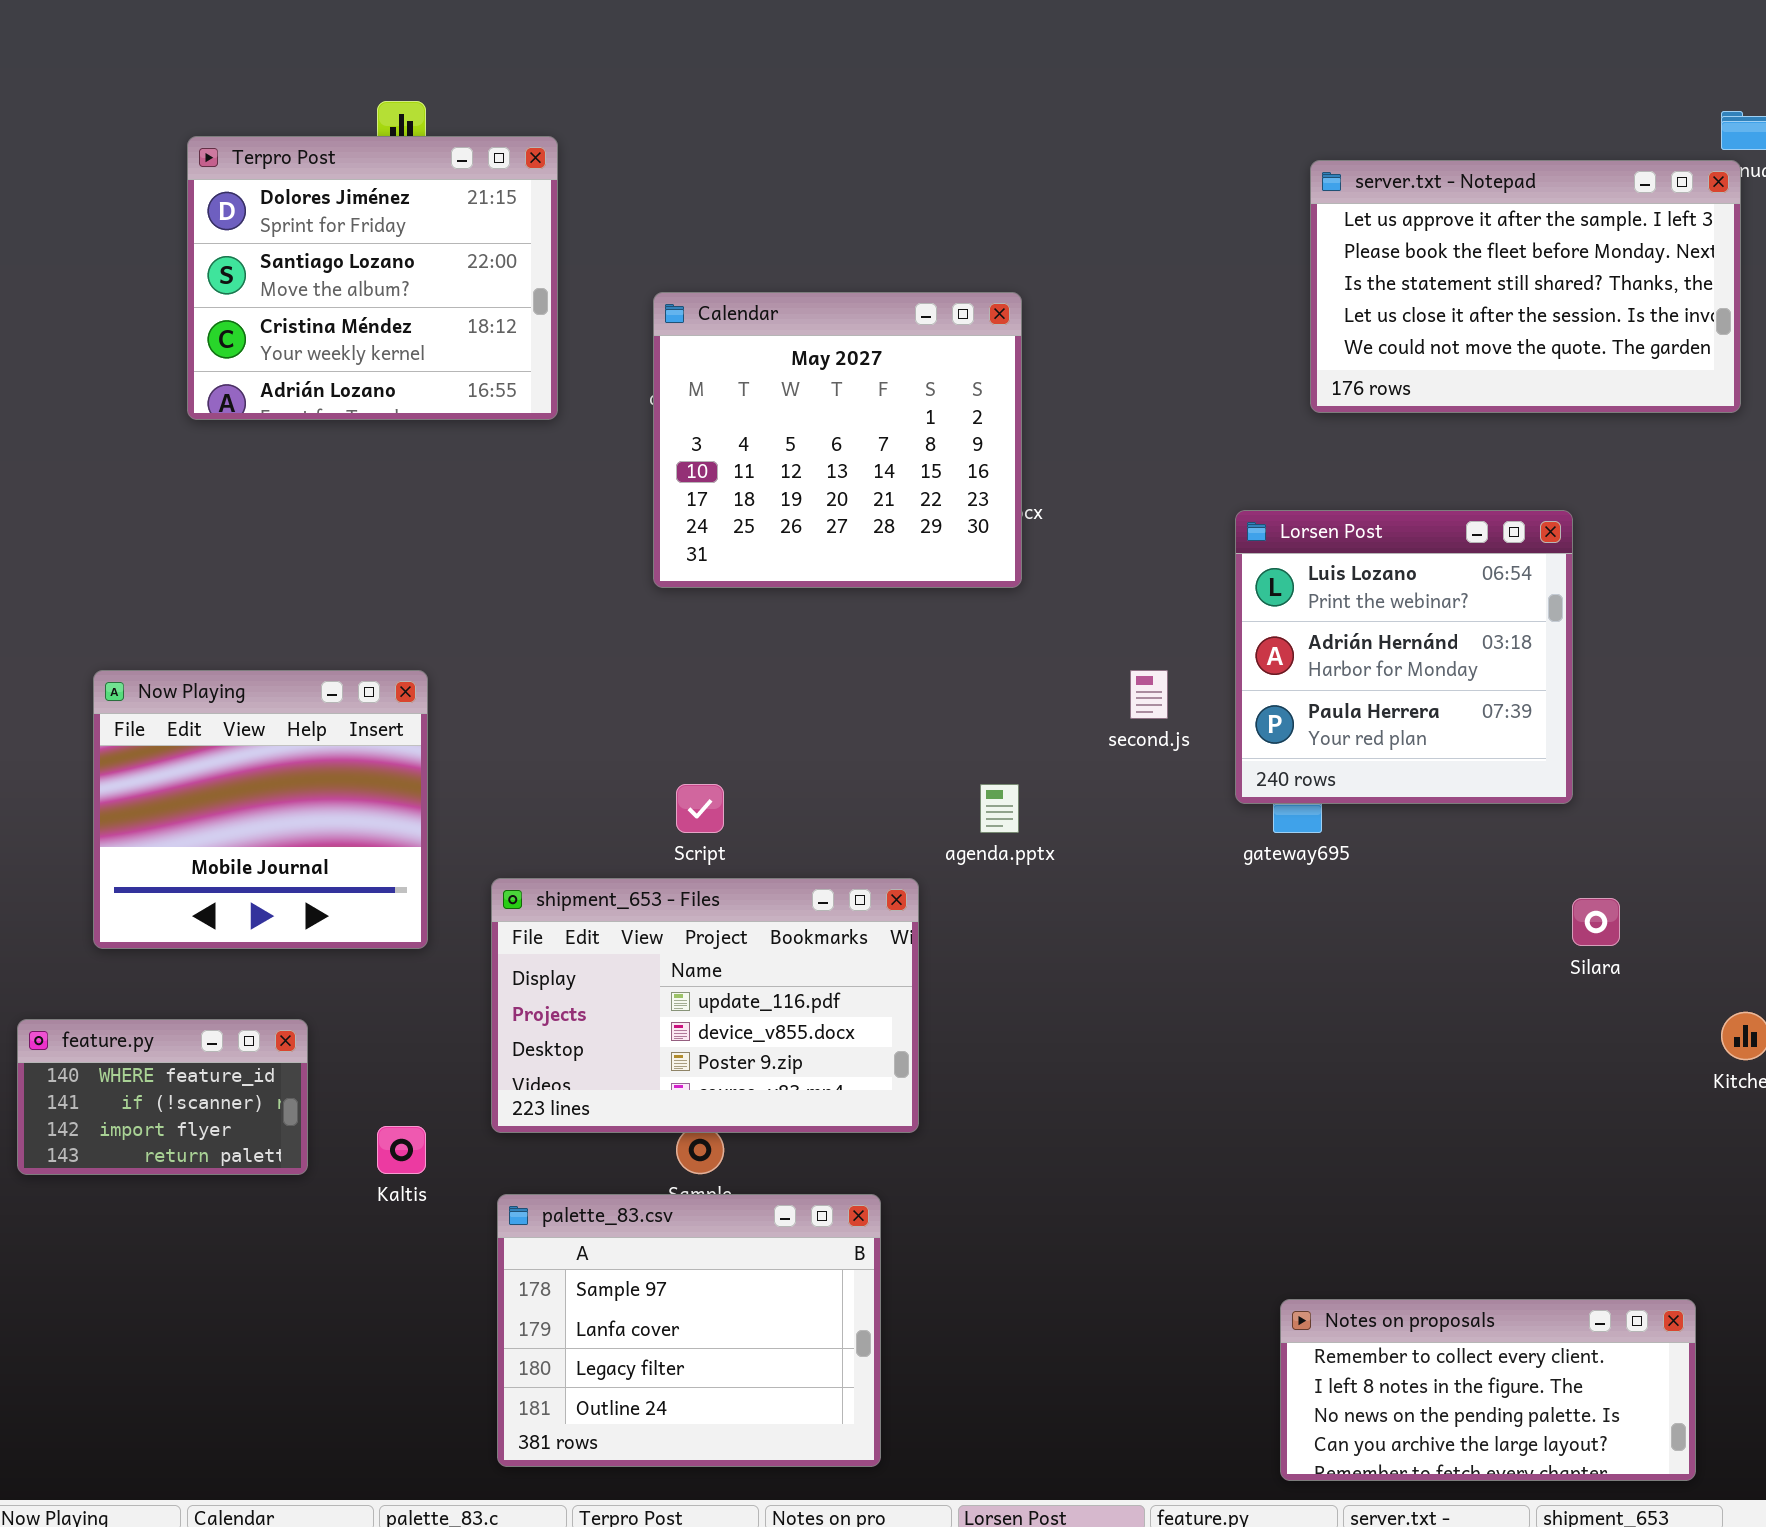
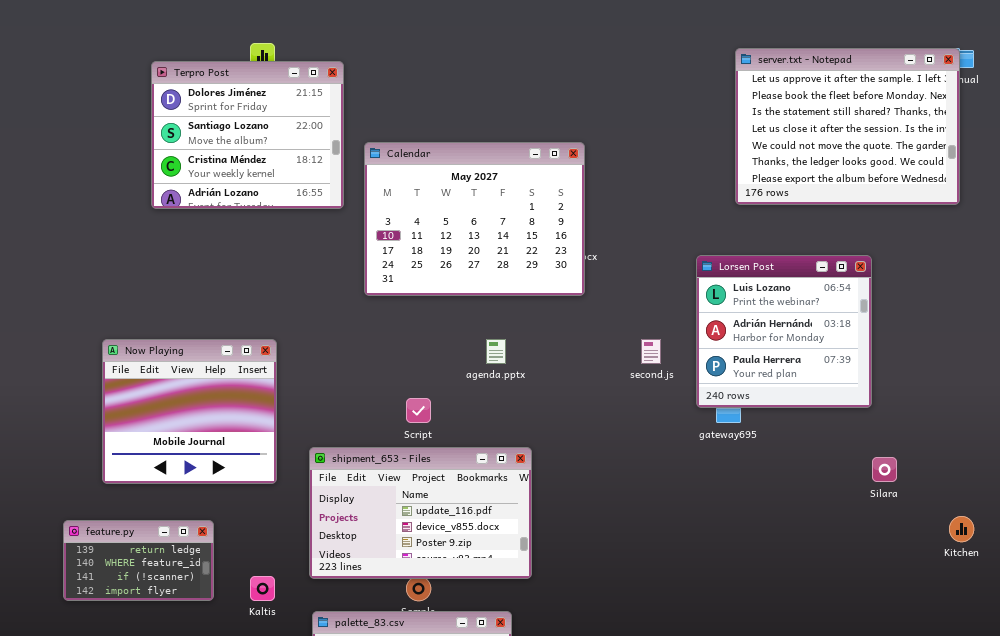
server.txt - Notepad: [1310,160,1741,413] -> [735,48,960,205], resized
Calendar: [653,292,1022,588] -> [364,142,585,296], resized
agenda.pptx: [980,784,1019,833] -> [486,339,506,364], moved
feature.py: [17,1019,308,1175] -> [63,520,214,601], scrolled up 1 row

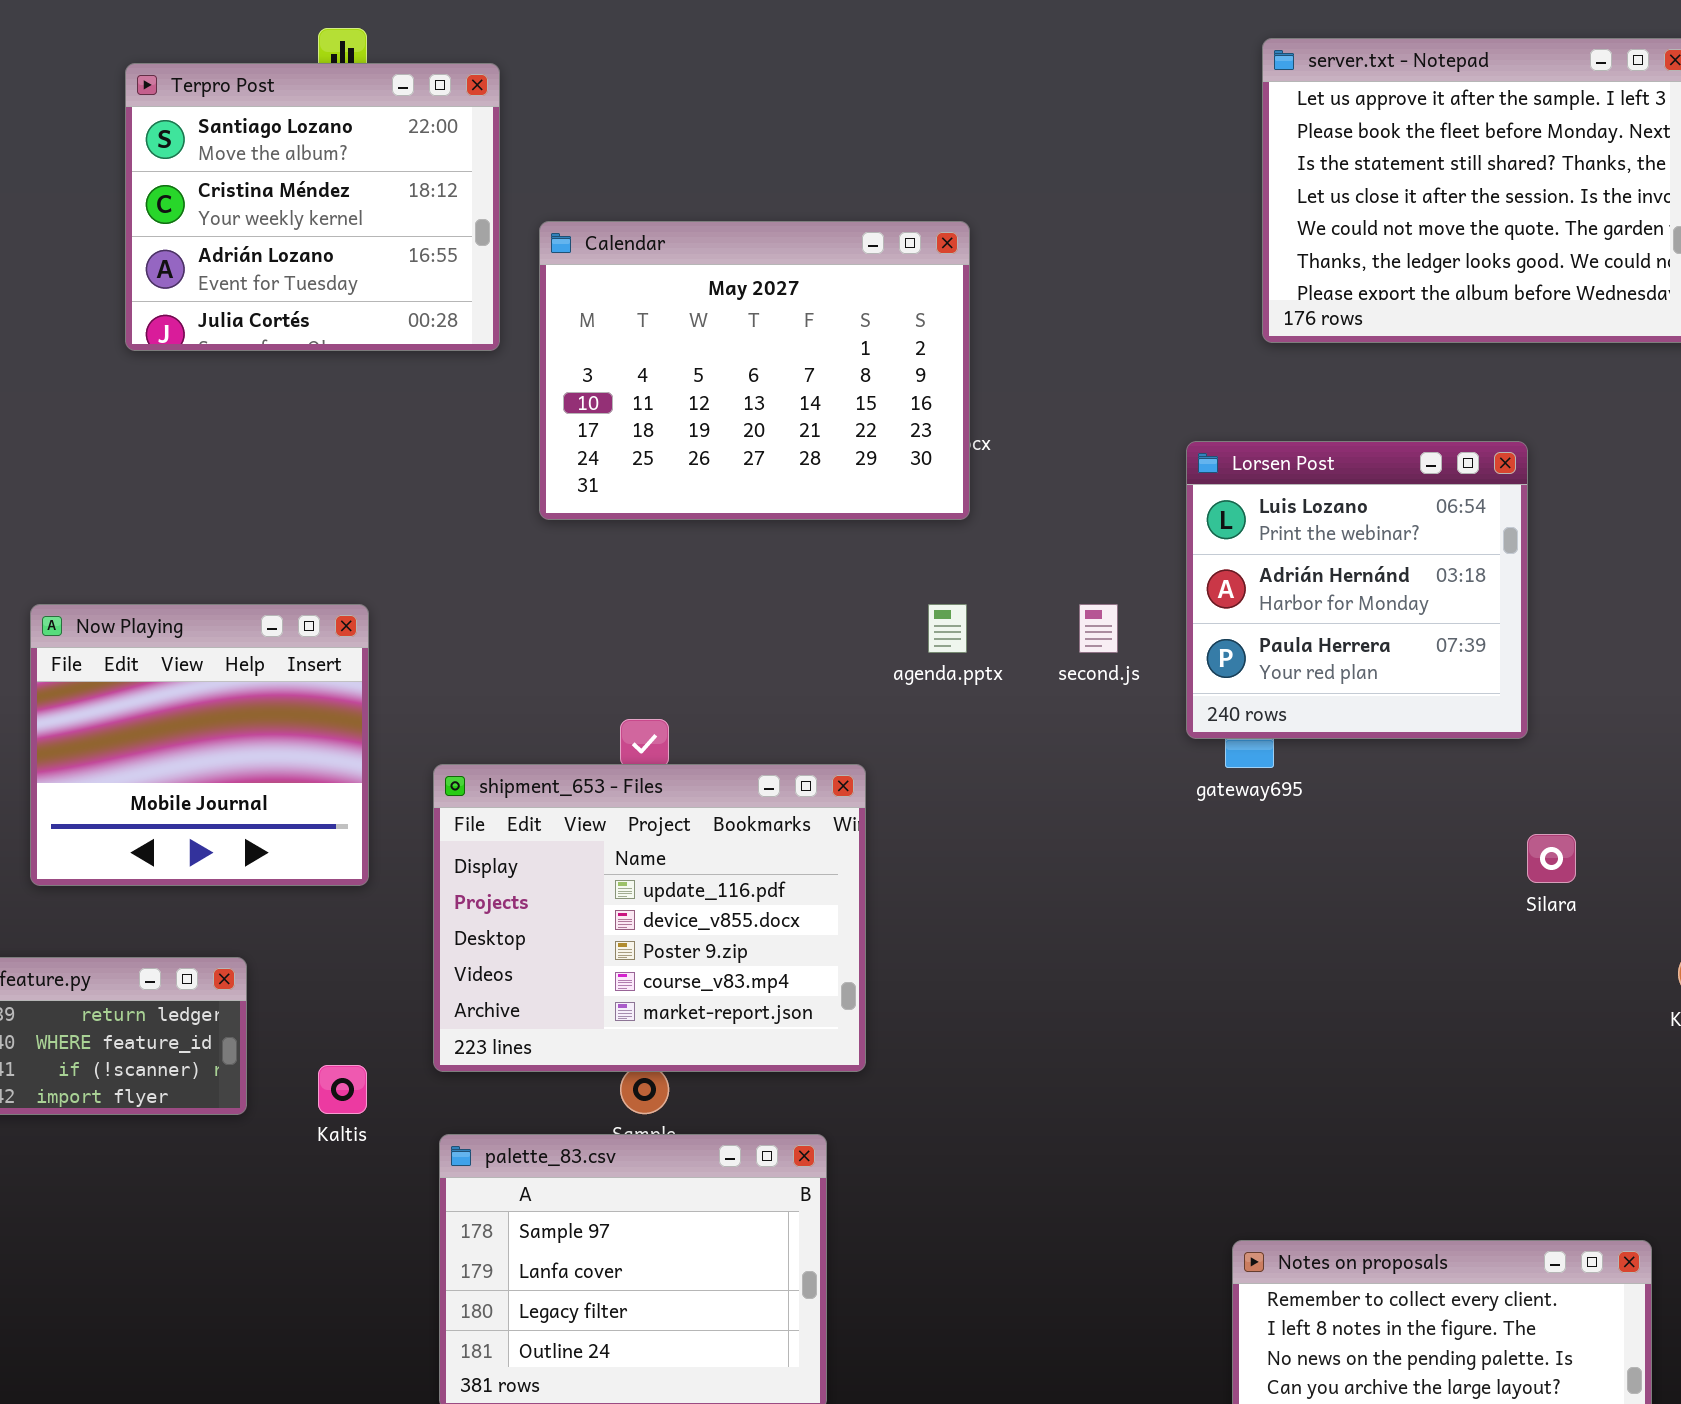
Terpro Post: [151,61,344,209] -> [125,63,500,351], scrolled down 1 row
agenda.pptx: [486,339,506,364] -> [928,604,967,653], moved
shipment_653 - Files: [309,447,532,579] -> [433,764,866,1072], resized

